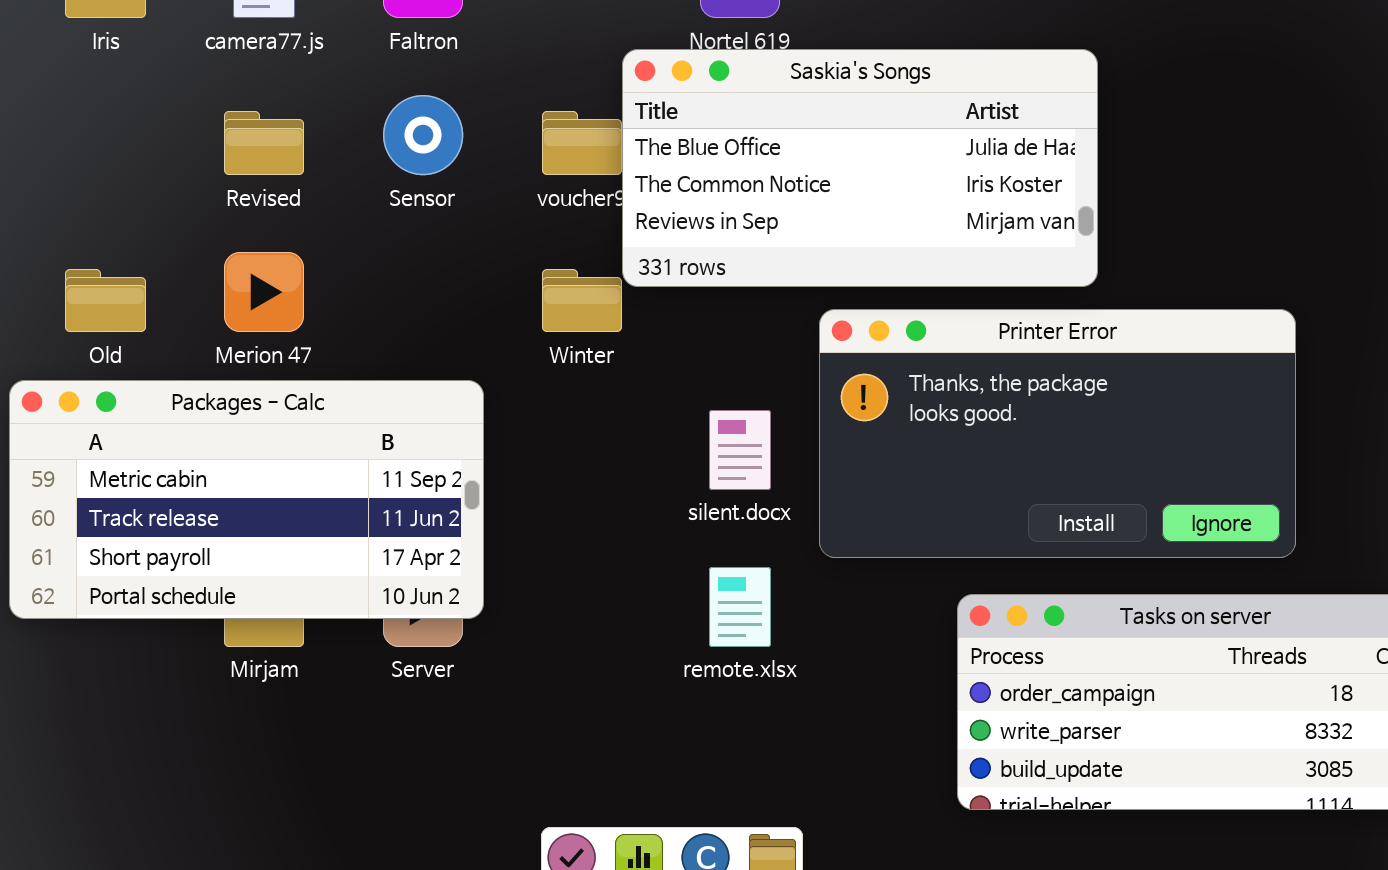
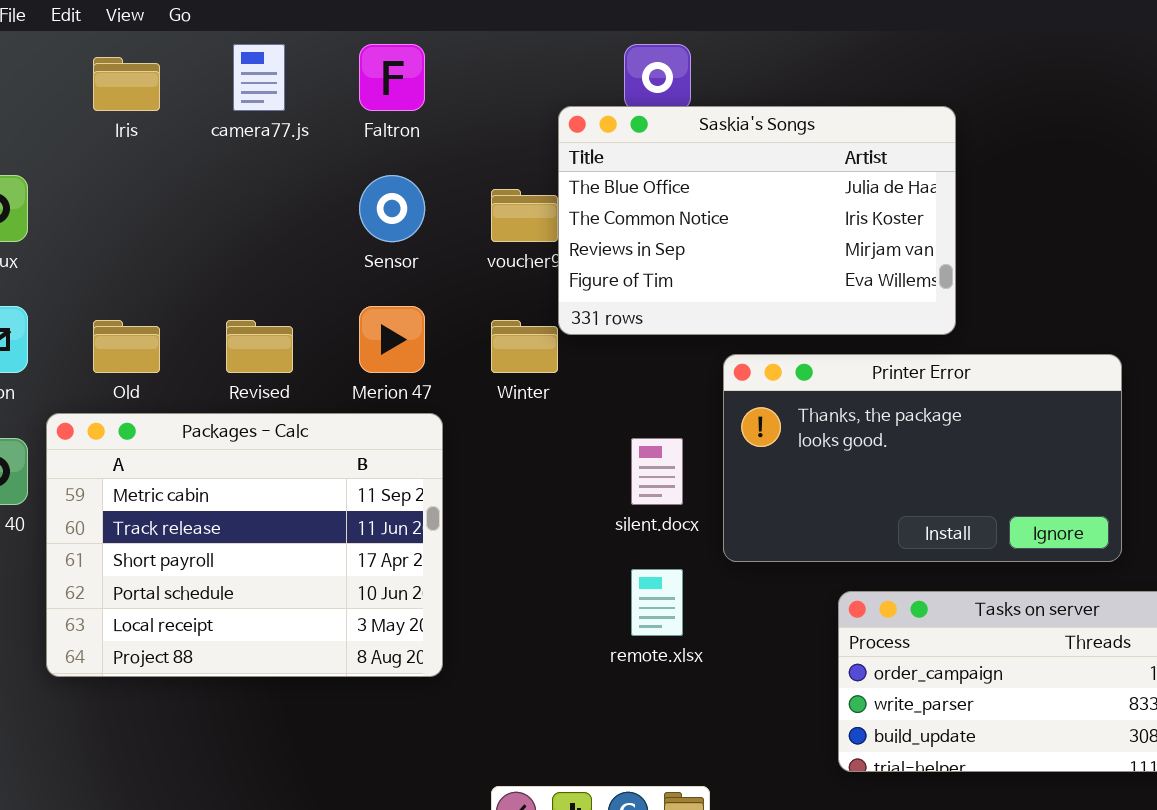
Saskia's Songs: [622,49,1098,287] -> [558,106,956,335], resized
Revised: [224,111,304,175] -> [226,320,293,373], moved
Merion 47: [224,252,304,332] -> [359,306,425,373], moved
Packages - Calc: [9,380,484,619] -> [46,413,443,677], resized

